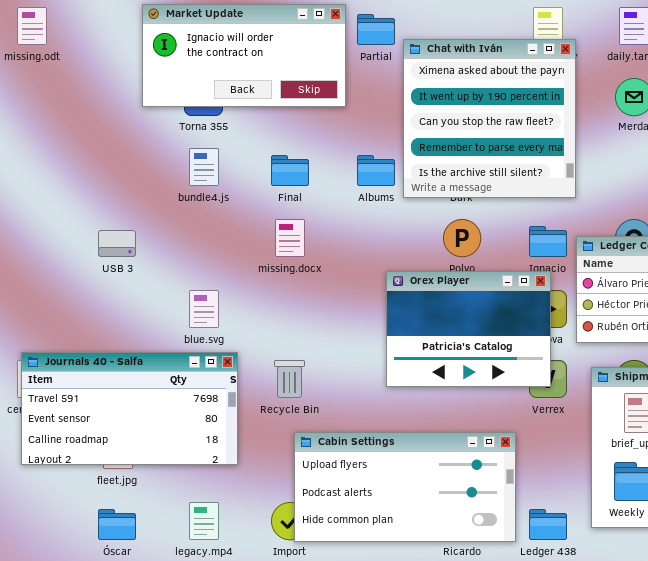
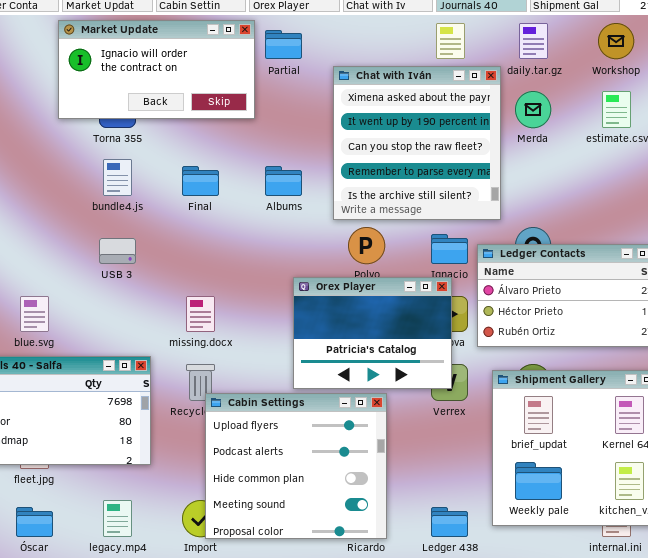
Chat with Iván: [403,39,576,198] -> [333,66,501,220], moved
missing.docx: [275,219,305,257] -> [186,296,215,332], moved
USB 3: [98,230,136,257] -> [99,238,136,264], moved
blue.svg: [189,290,219,328] -> [20,296,49,332], moved
Cabin Settings: [294,432,516,542] -> [205,393,387,539], resized

